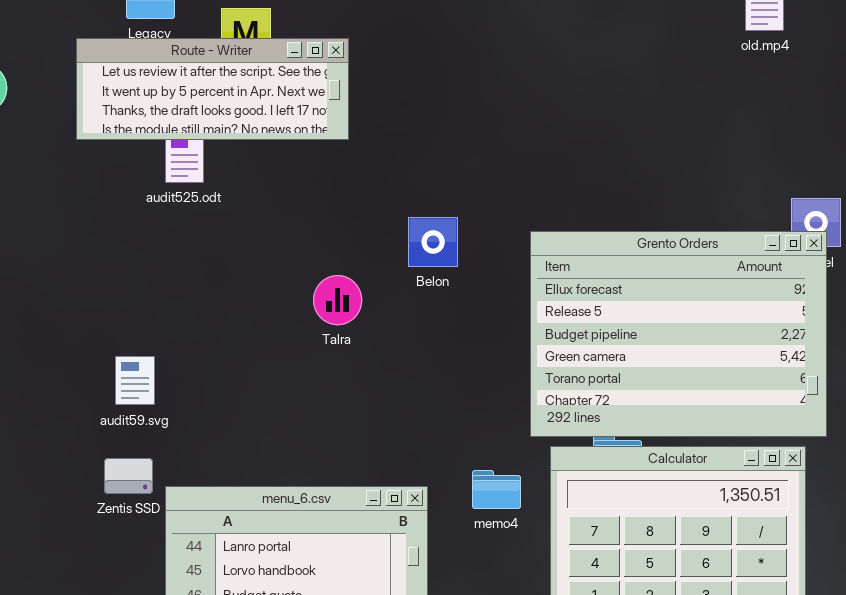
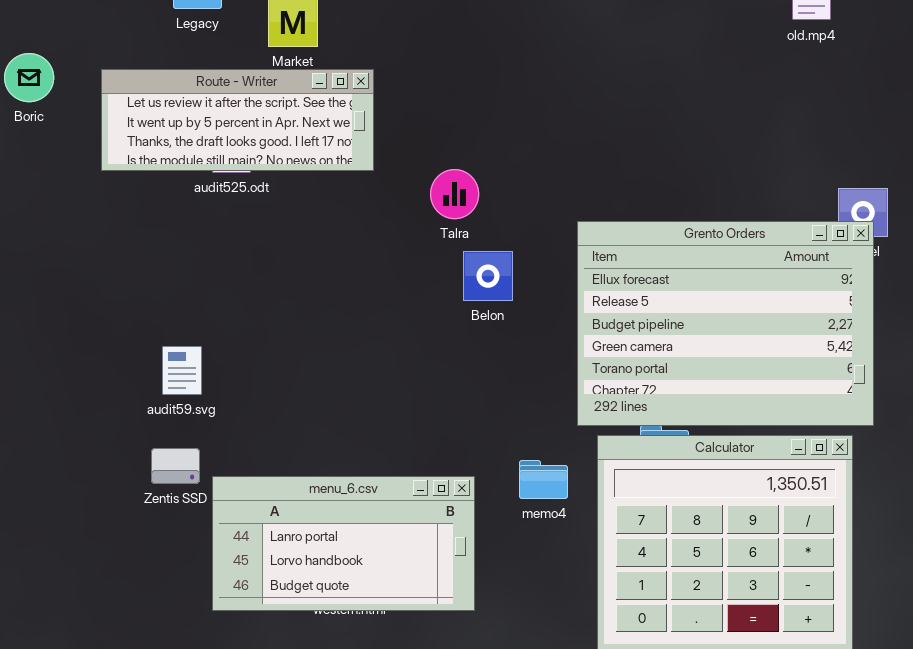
Route - Writer: [76,38,349,140] -> [101,69,374,171], moved
Belon: [408,217,458,267] -> [463,251,513,301], moved
Talra: [313,275,362,325] -> [430,169,479,219], moved

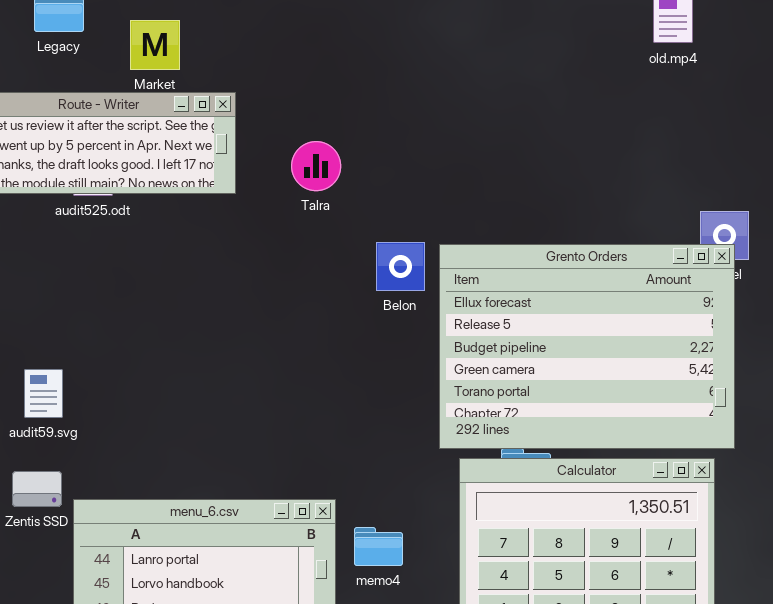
Talra: [430,169,479,219] -> [291,141,341,191], moved
Belon: [463,251,513,301] -> [376,242,425,291], moved
memo4: [519,460,568,499] -> [354,527,403,566], moved

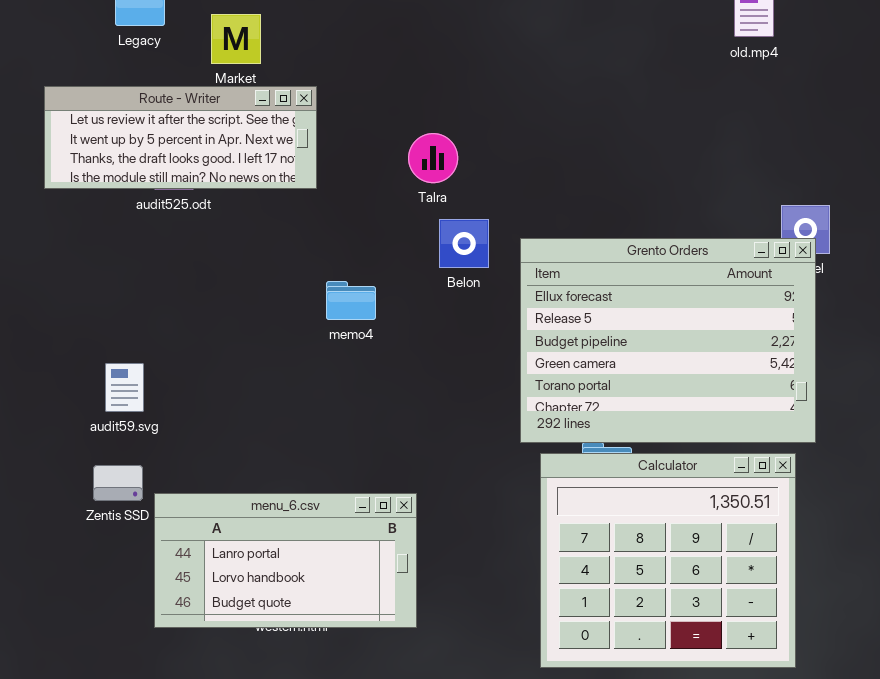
Talra: [291,141,341,191] -> [408,133,458,183], moved
Belon: [376,242,425,291] -> [439,219,489,268], moved
memo4: [354,527,403,566] -> [326,281,376,320], moved

